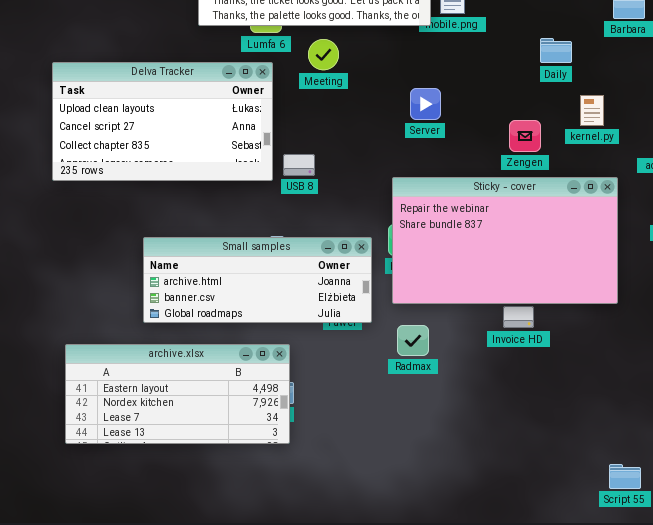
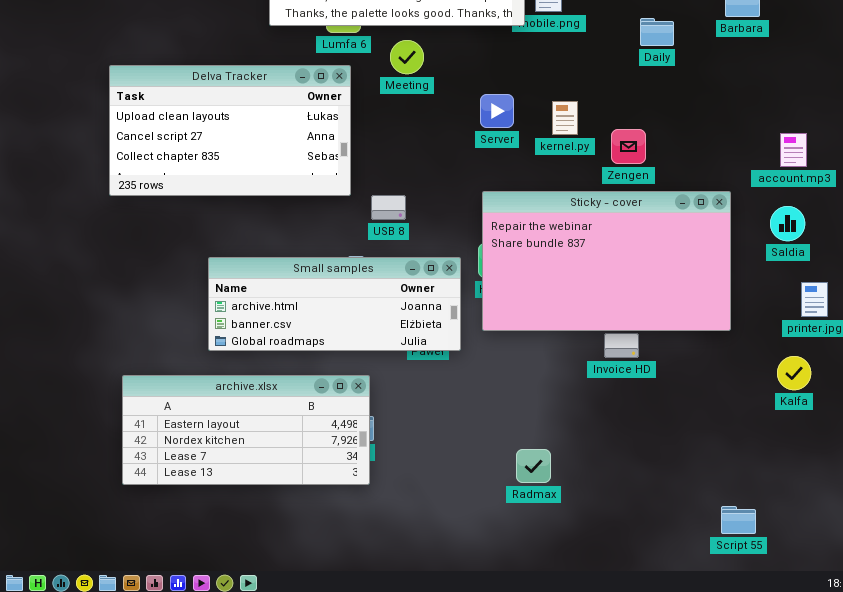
Daily: [540,38,572,63] -> [640,18,674,46], moved
Server: [410,88,441,120] -> [480,94,514,128], moved
kernel.py: [580,95,604,126] -> [552,101,578,135], moved
USB 8: [283,154,315,176] -> [371,195,406,220], moved
Radmax: [397,325,429,356] -> [516,449,551,483], moved

